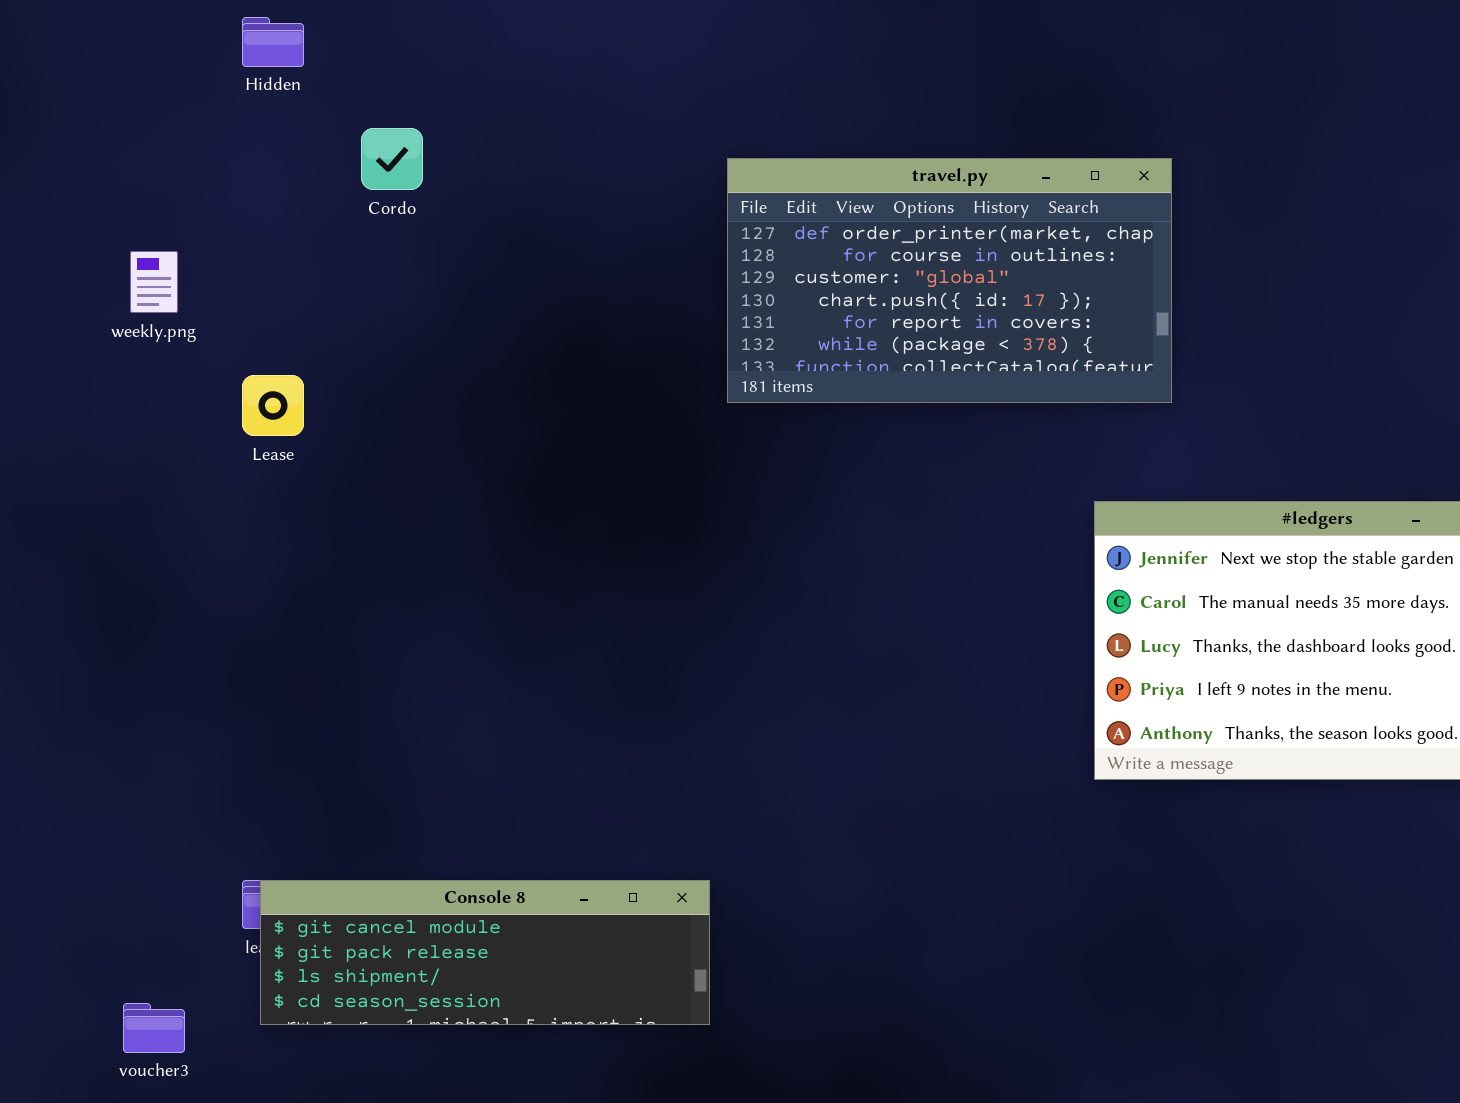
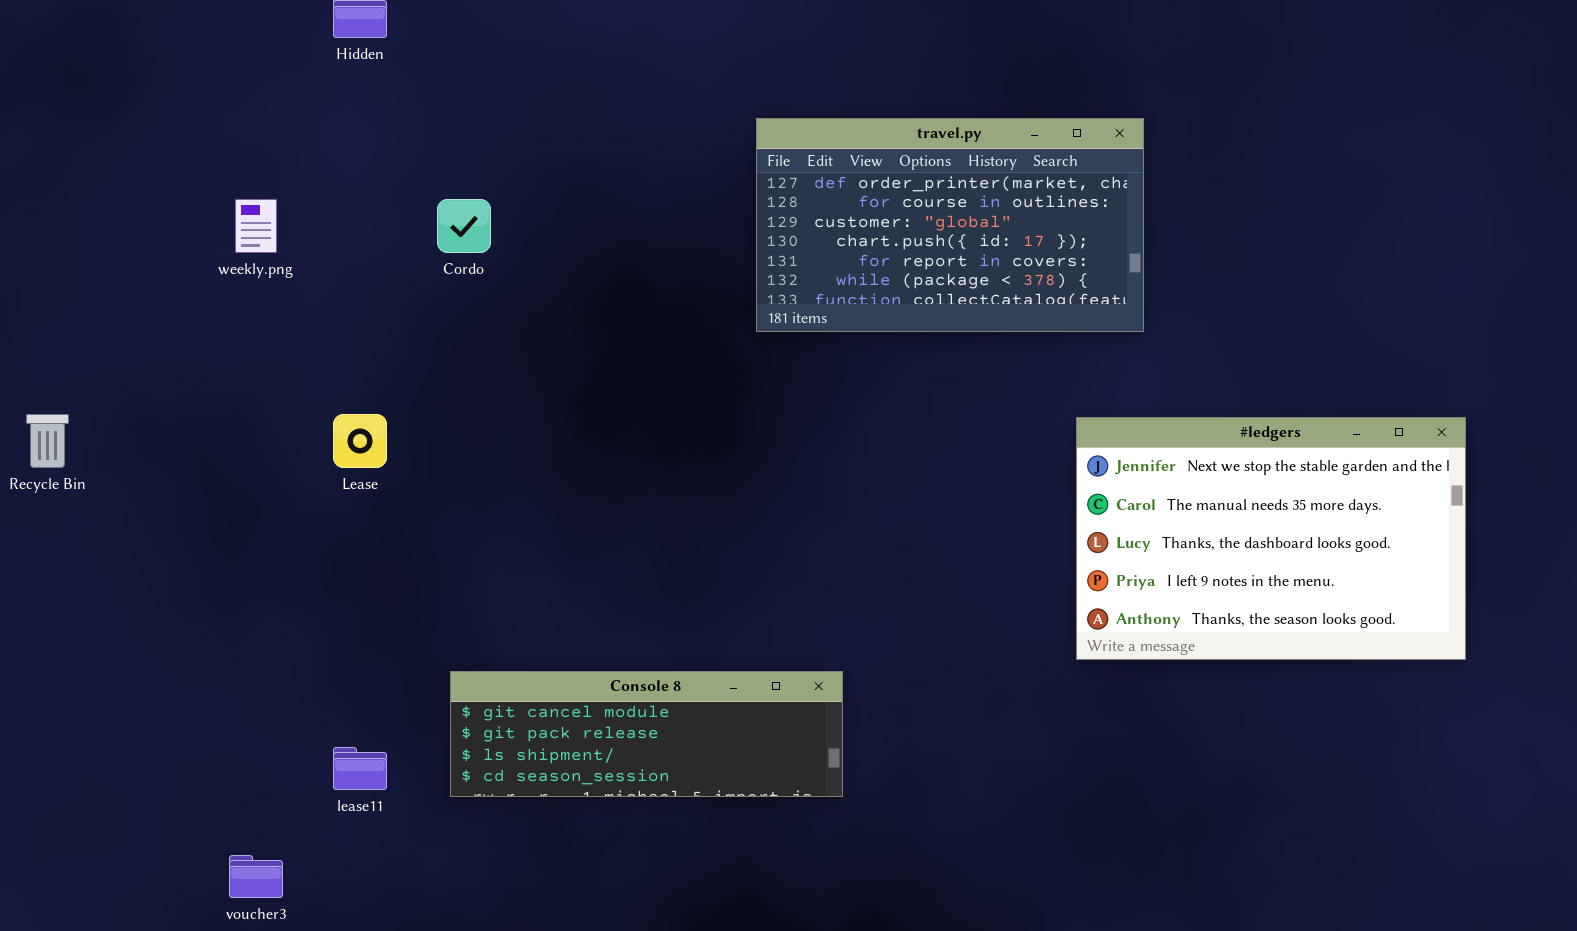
Cordo: [361,128,423,190] -> [437,199,491,253], moved
Lease: [242,375,304,436] -> [333,414,387,468], moved
Console 8: [260,880,710,1025] -> [450,671,843,797], moved

